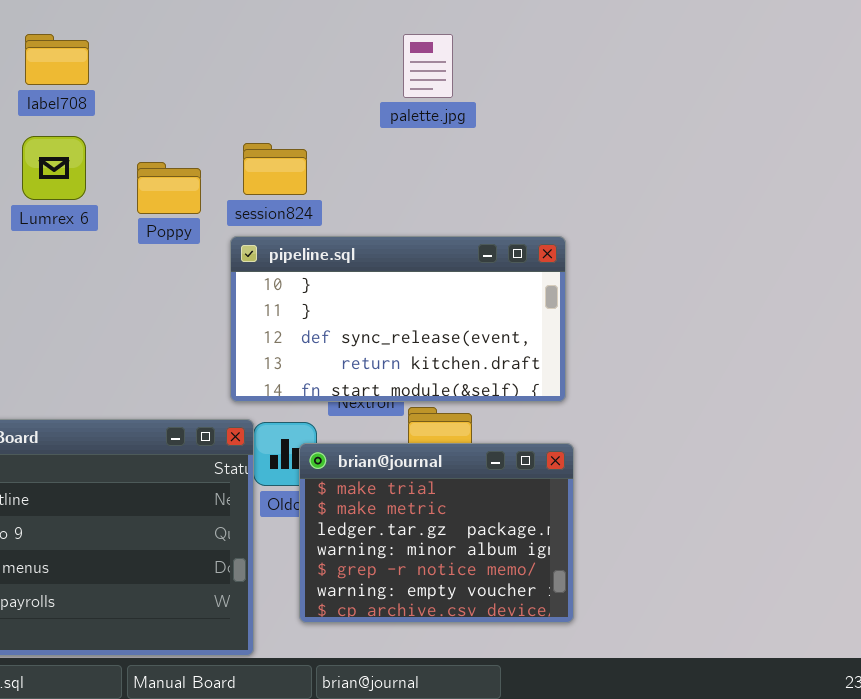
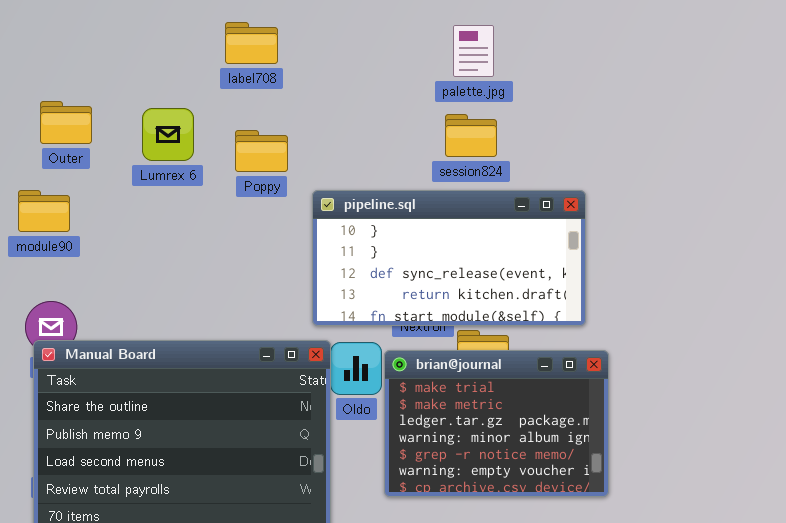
label708: [25,34,89,85] -> [225,22,278,64], moved
session824: [243,143,307,195] -> [445,114,497,157], moved
brian@journal: [299,443,574,623] -> [384,350,609,497], moved

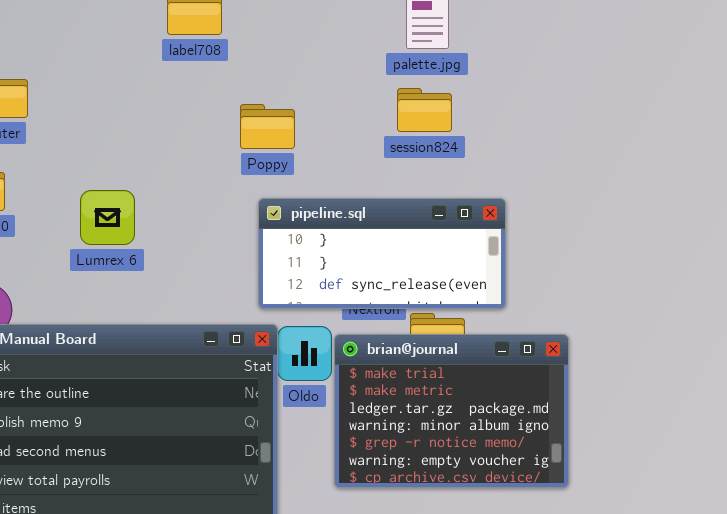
Lumrex 6: [142,108,194,161] -> [80,190,135,245], moved
Poppy: [235,130,288,172] -> [240,104,295,149], moved
pipeline.sql: [312,190,586,326] -> [258,198,506,309], resized

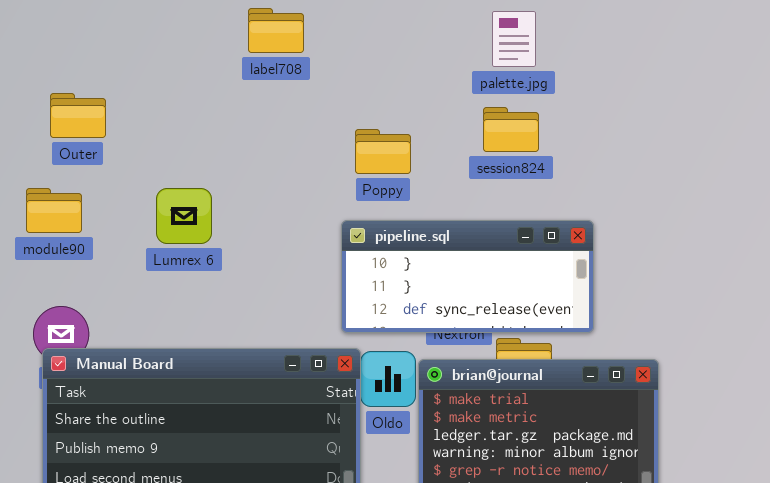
Poppy: [240,104,295,149] -> [355,129,411,174], moved
Lumrex 6: [80,190,135,245] -> [156,188,212,244], moved

